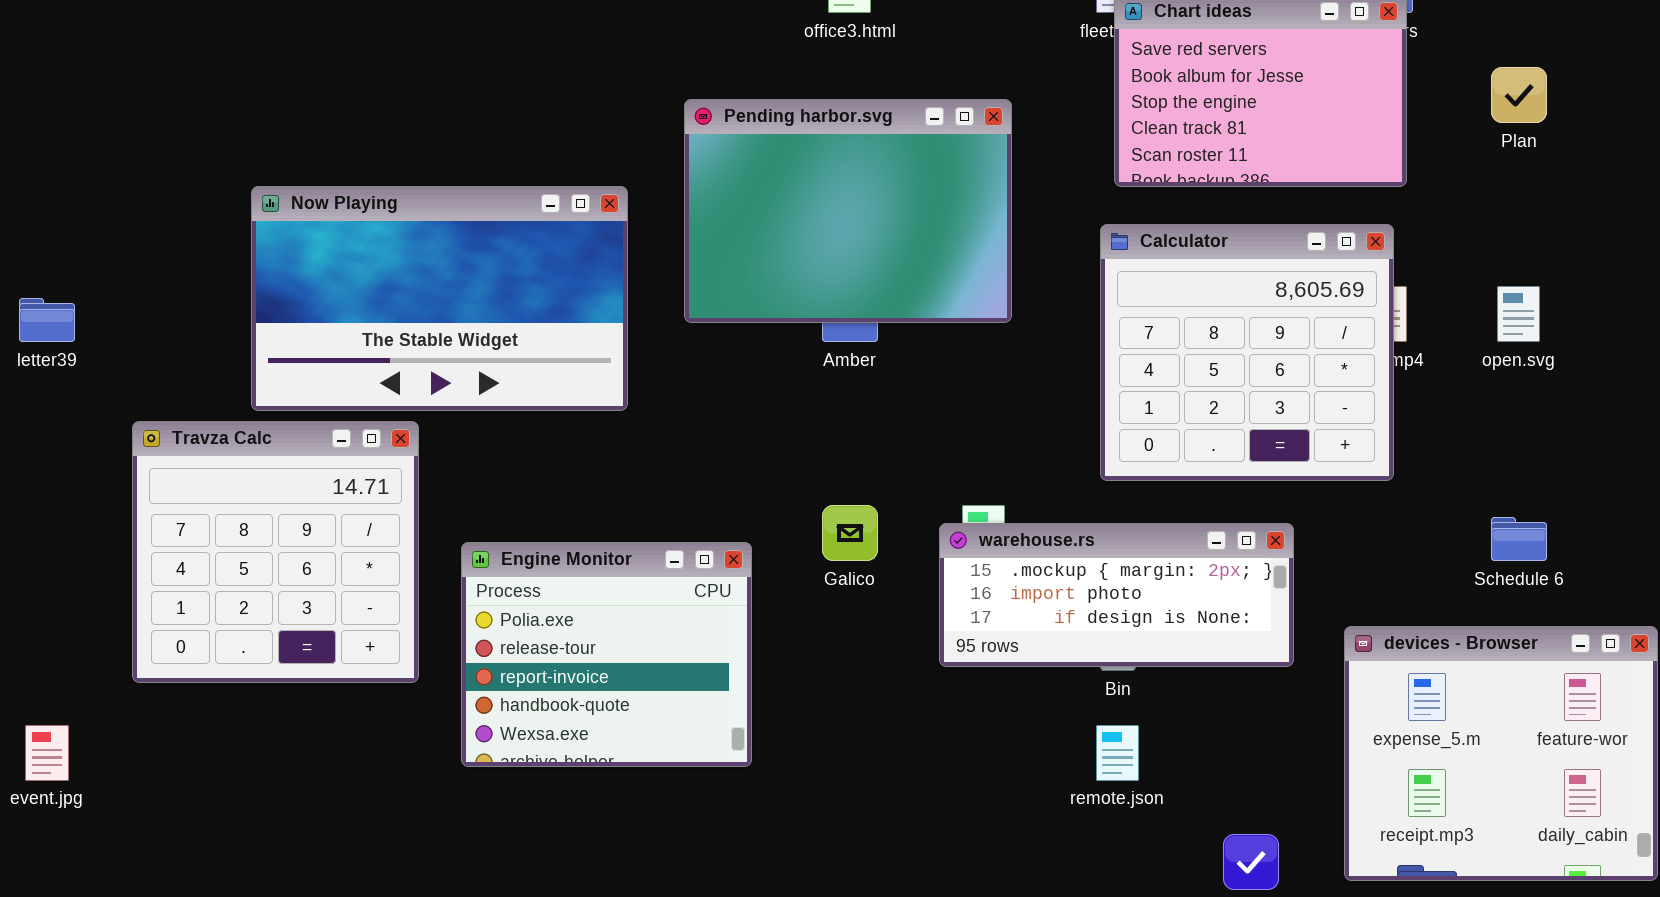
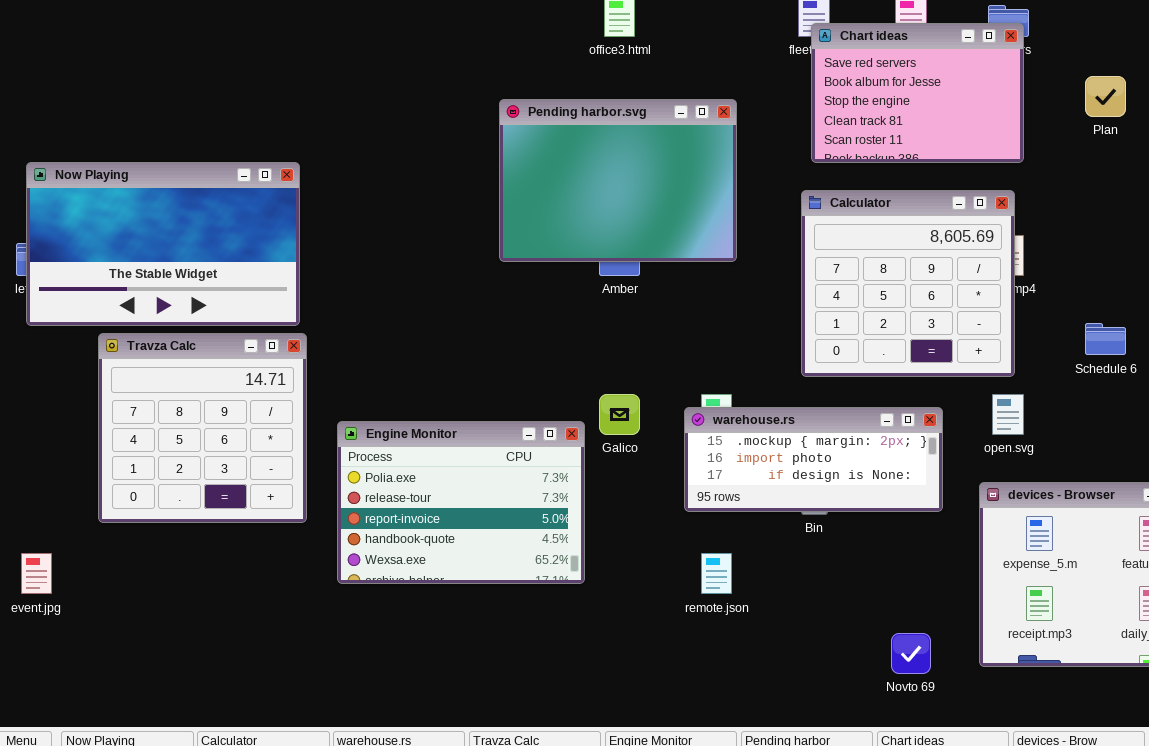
Now Playing: [251,186,628,411] -> [26,162,300,326], moved
open.svg: [1497,286,1540,342] -> [992,394,1024,435], moved
Schedule 6: [1491,517,1547,561] -> [1085,323,1126,355], moved
Engine Monitor: [461,542,752,767] -> [337,421,585,584], resized
remote.json: [1096,725,1139,781] -> [701,553,732,594], moved

